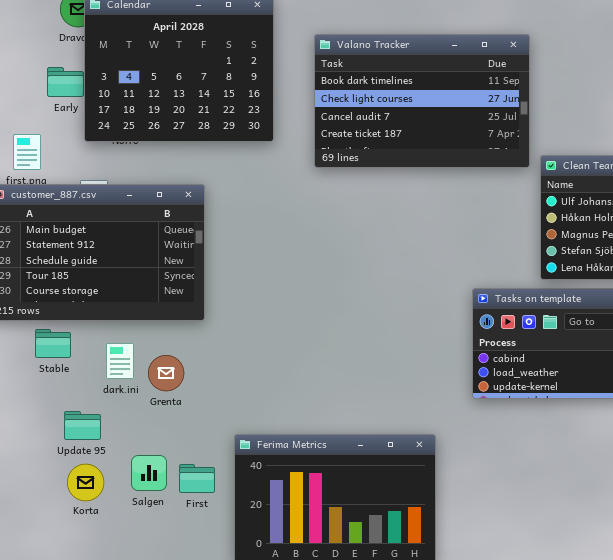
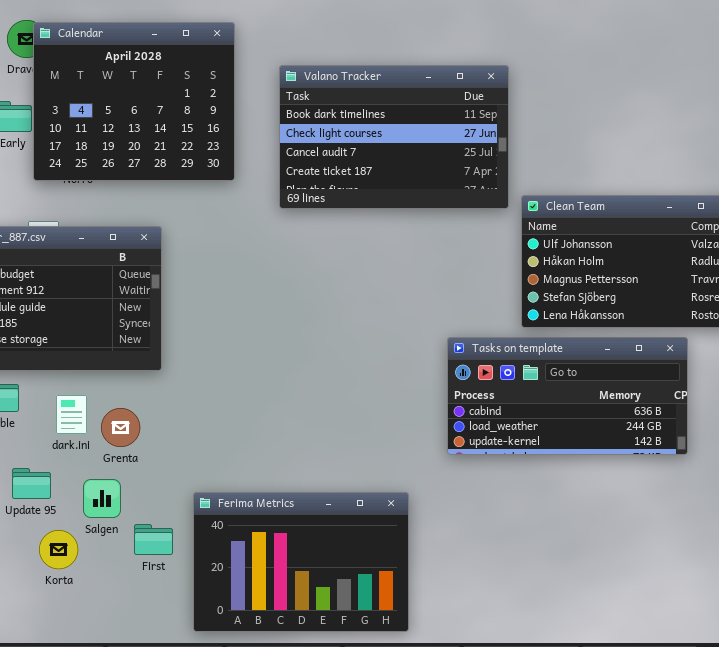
Salgen: [131,455,167,491] -> [83,479,121,518], moved
Korta: [67,464,104,501] -> [39,530,78,569], moved

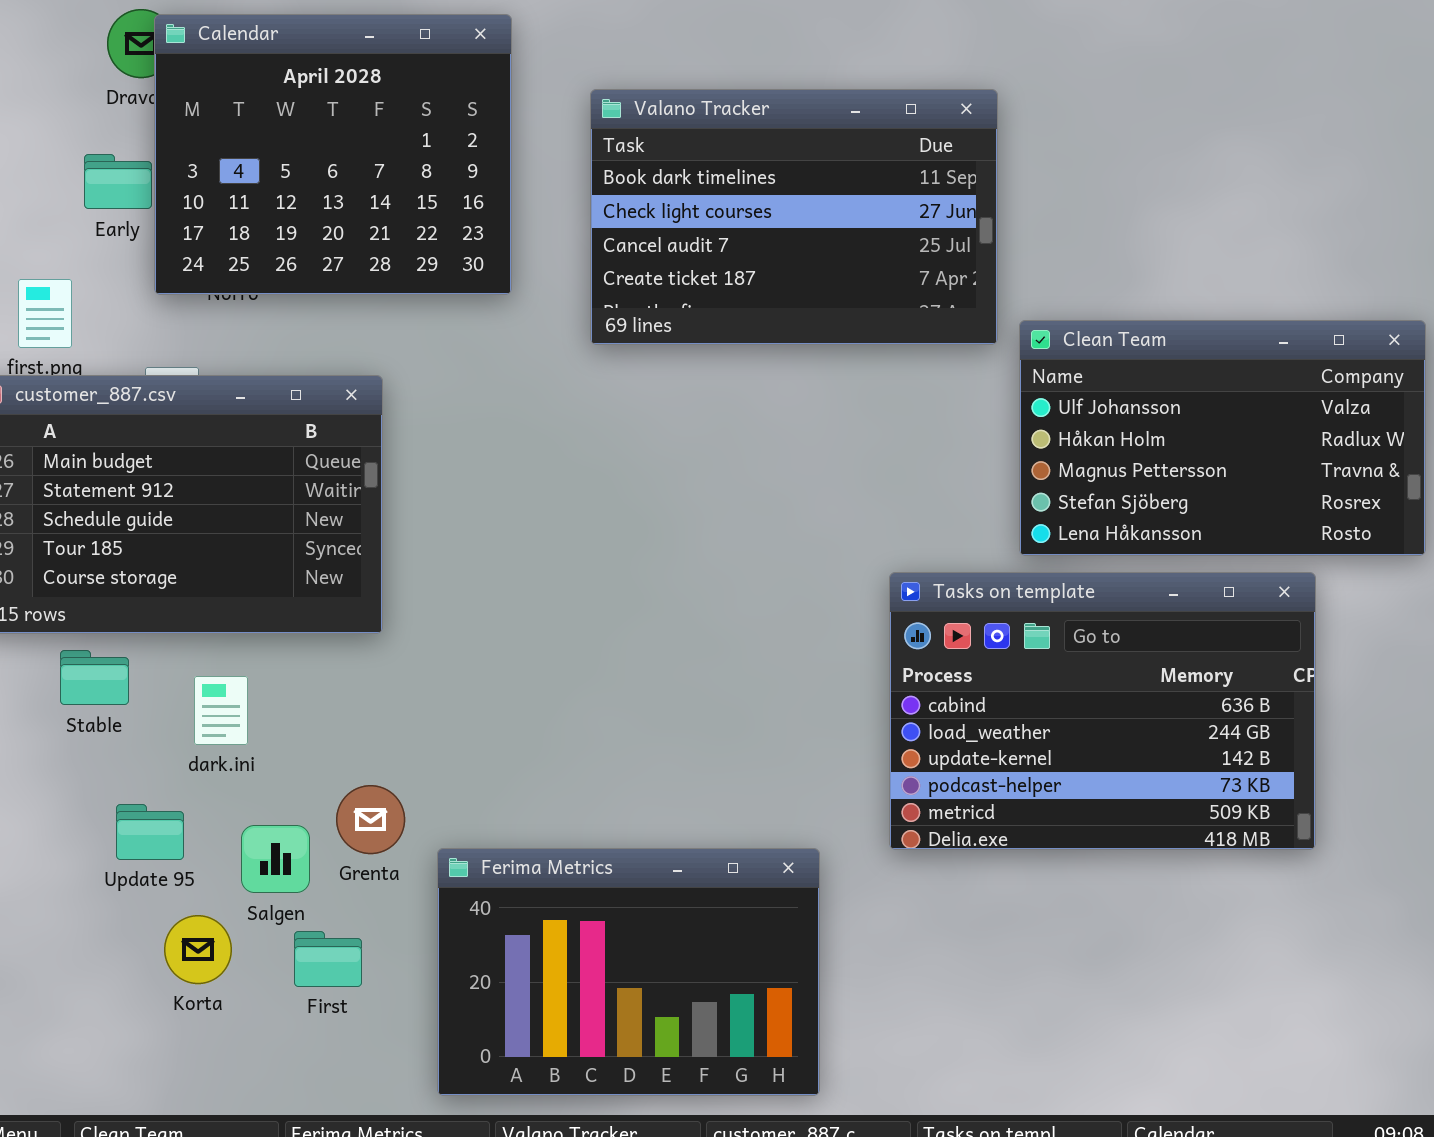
Tasks on template: [447,337,688,455] -> [889,572,1316,850], resized
Grenta: [101,408,140,447] -> [336,785,405,854], moved
First: [134,524,173,555] -> [294,931,362,987], moved

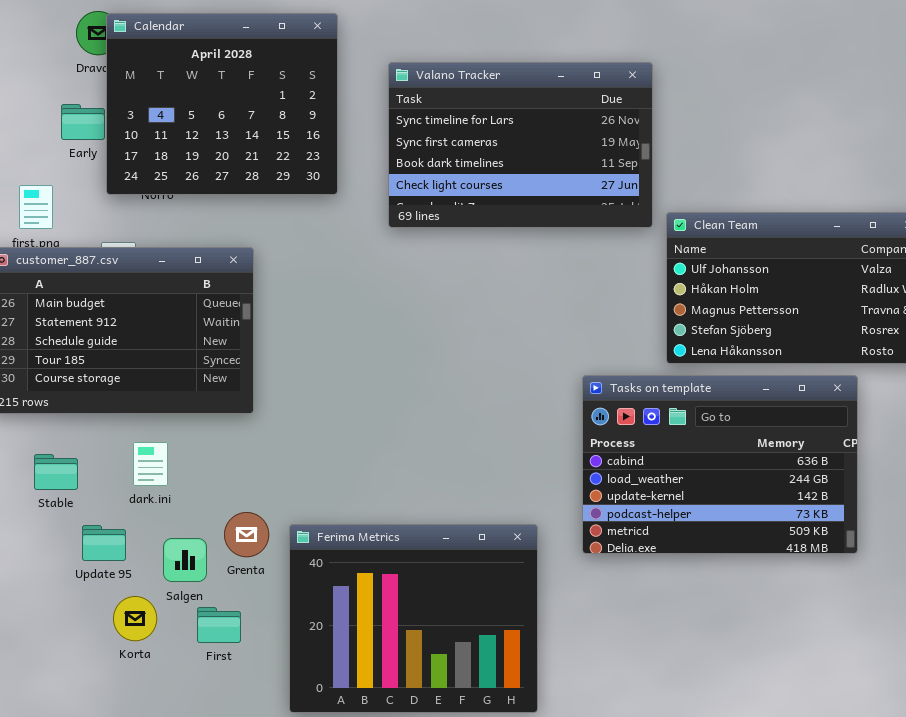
Valano Tracker: [590,89,998,345] -> [388,62,653,228], scrolled up 2 rows
Stable: [60,650,129,705] -> [34,454,78,490], moved
Ferima Metrics: [437,848,820,1096] -> [289,524,538,713], resized

